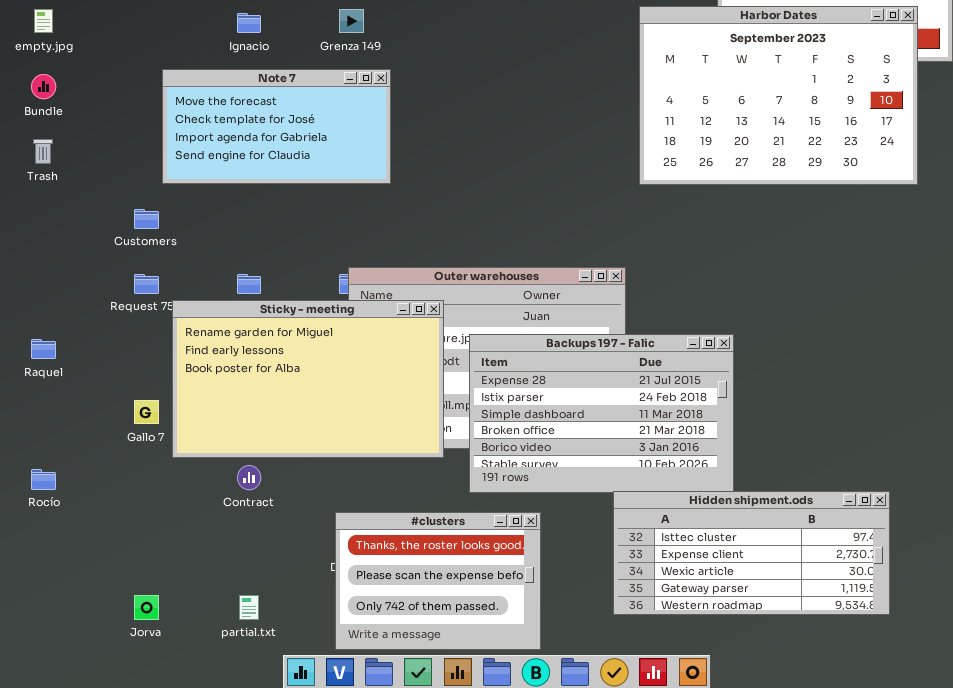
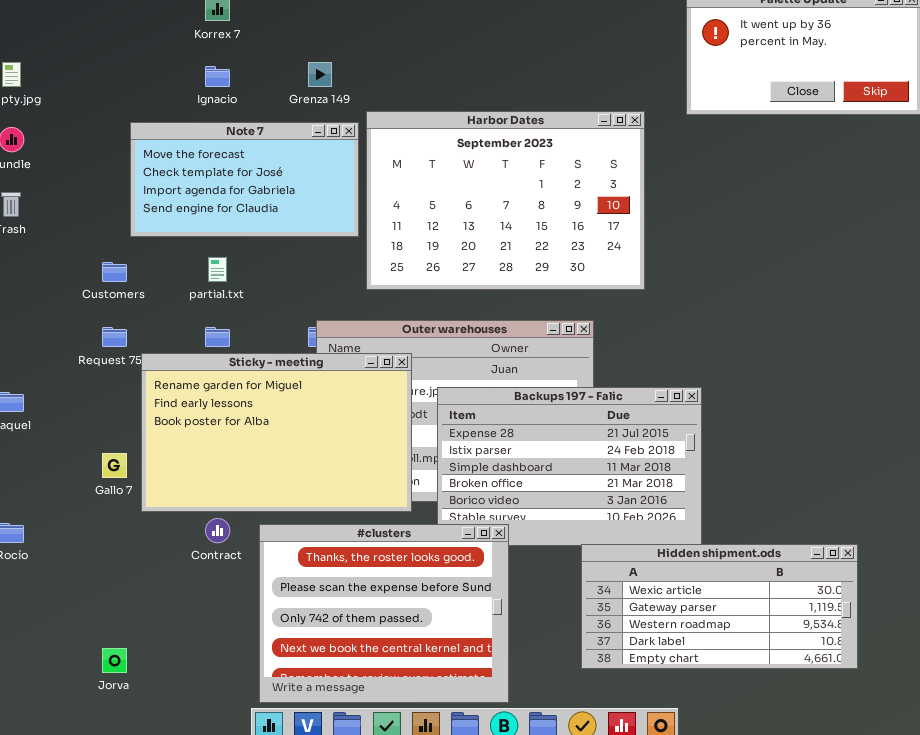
Harbor Dates: [639,6,918,185] -> [366,111,645,290], moved
Hidden shipment.ods: [613,491,890,615] -> [581,544,858,669], scrolled down 2 rows
#clusters: [335,512,541,650] -> [259,524,509,703], resized
partial.txt: [239,595,259,620] -> [208,257,227,282], moved

